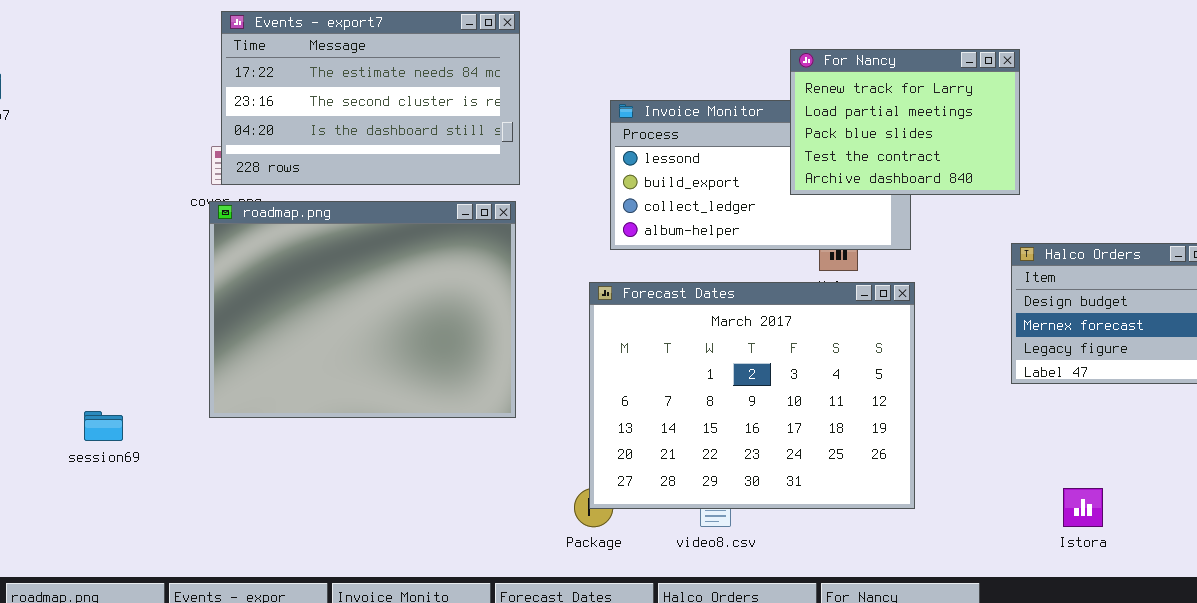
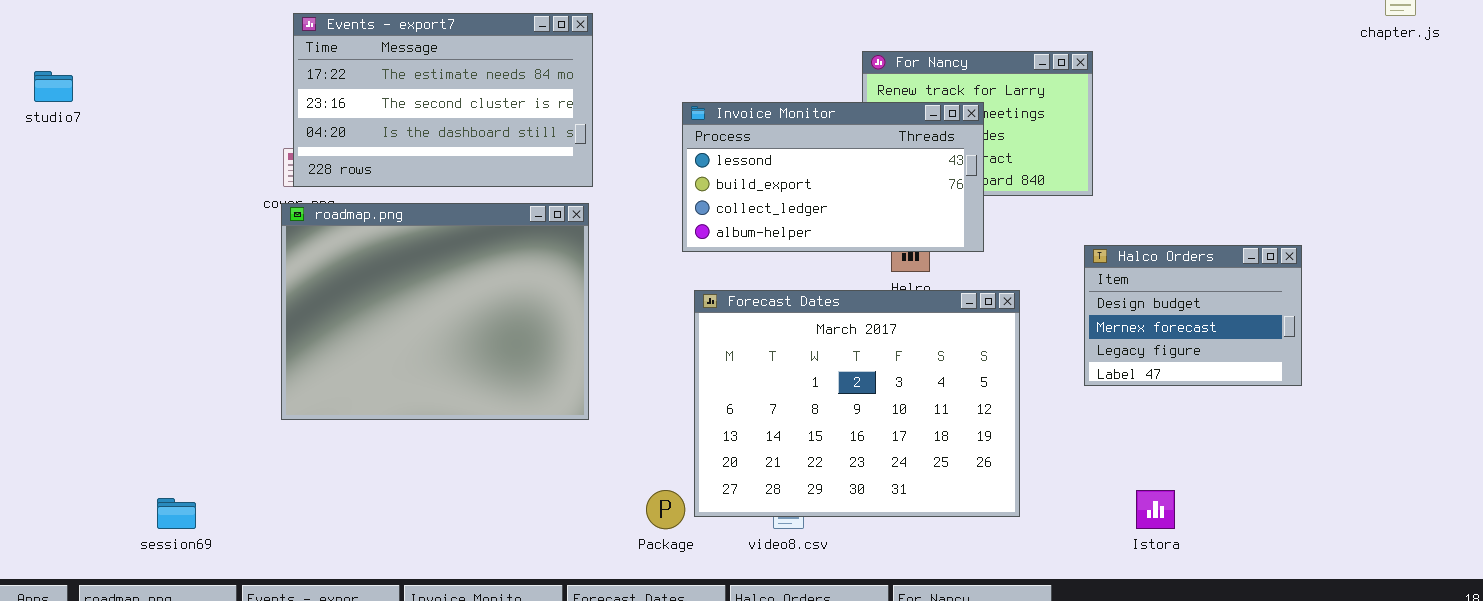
Invoice Monitor: [610,100,911,250] -> [682,102,984,252], raised
Forecast Dates: [589,282,915,509] -> [694,290,1020,517], moved
session69: [84,411,123,441] -> [157,498,196,529], moved

